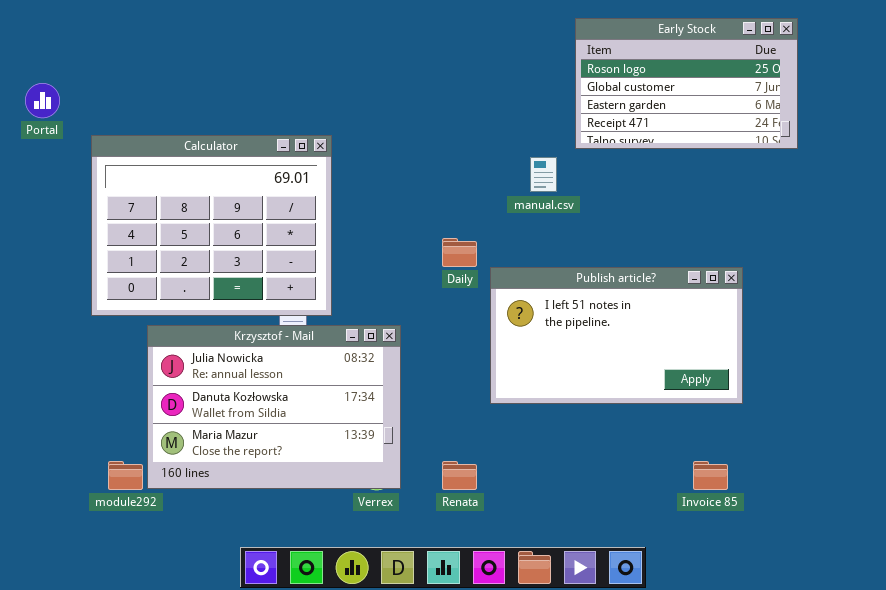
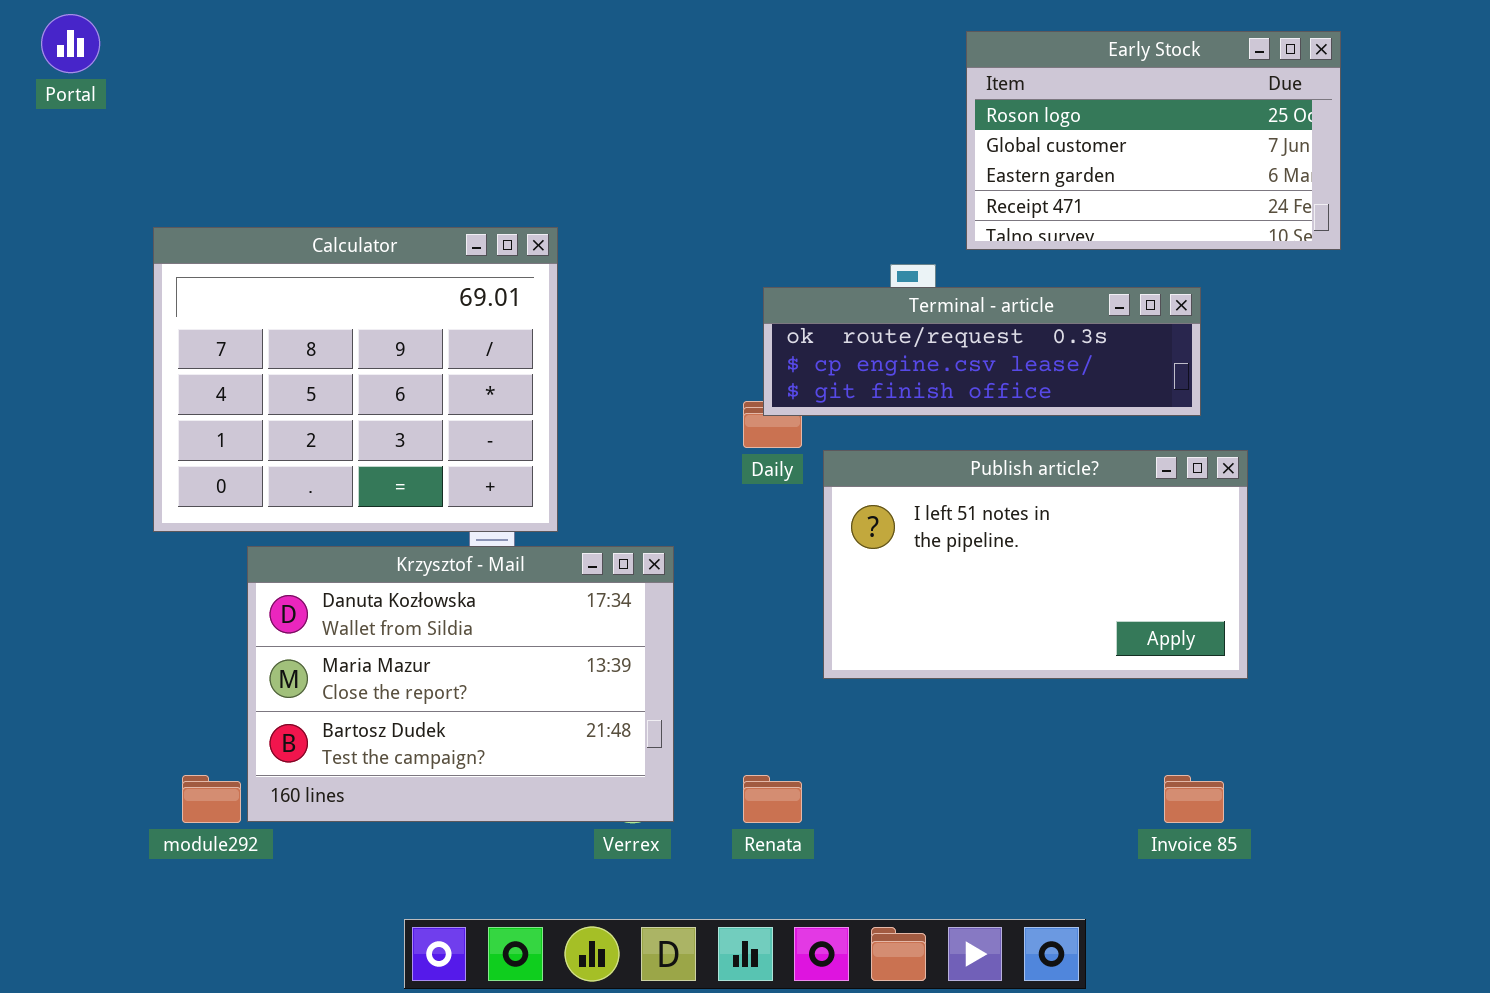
Portal: [25,83,60,118] -> [41,14,100,73], moved
Terminal - article: none -> [763,287,1201,416], opened
Krzysztof - Mail: [147,325,401,489] -> [247,546,674,822], scrolled down 1 row

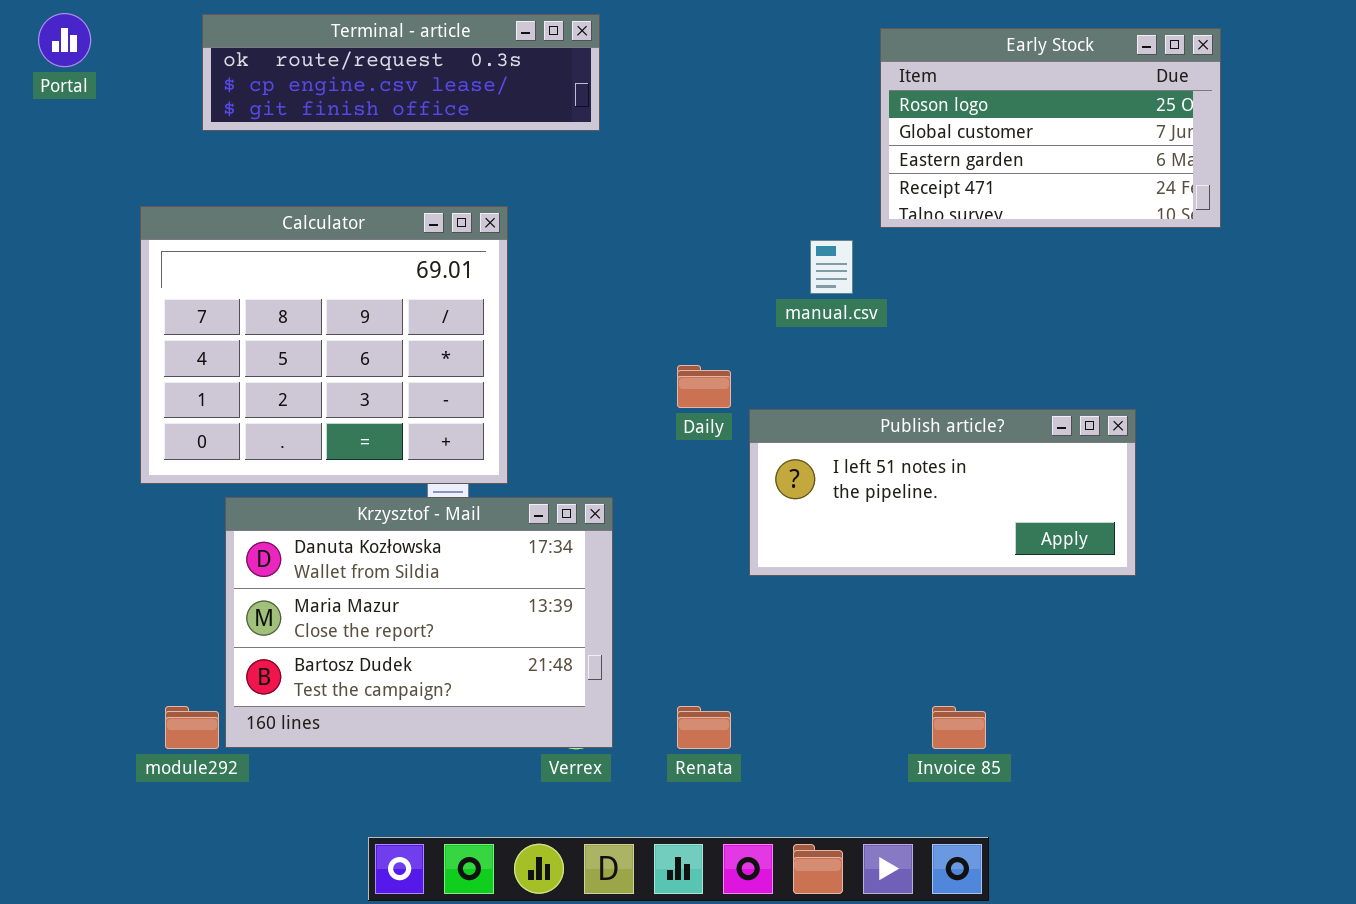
Terminal - article: [763,287,1201,416] -> [202,14,600,131], moved
Publish article?: [823,450,1248,679] -> [749,409,1136,576], resized
Invoice 85: [1164,775,1224,823] -> [932,706,986,749], moved

